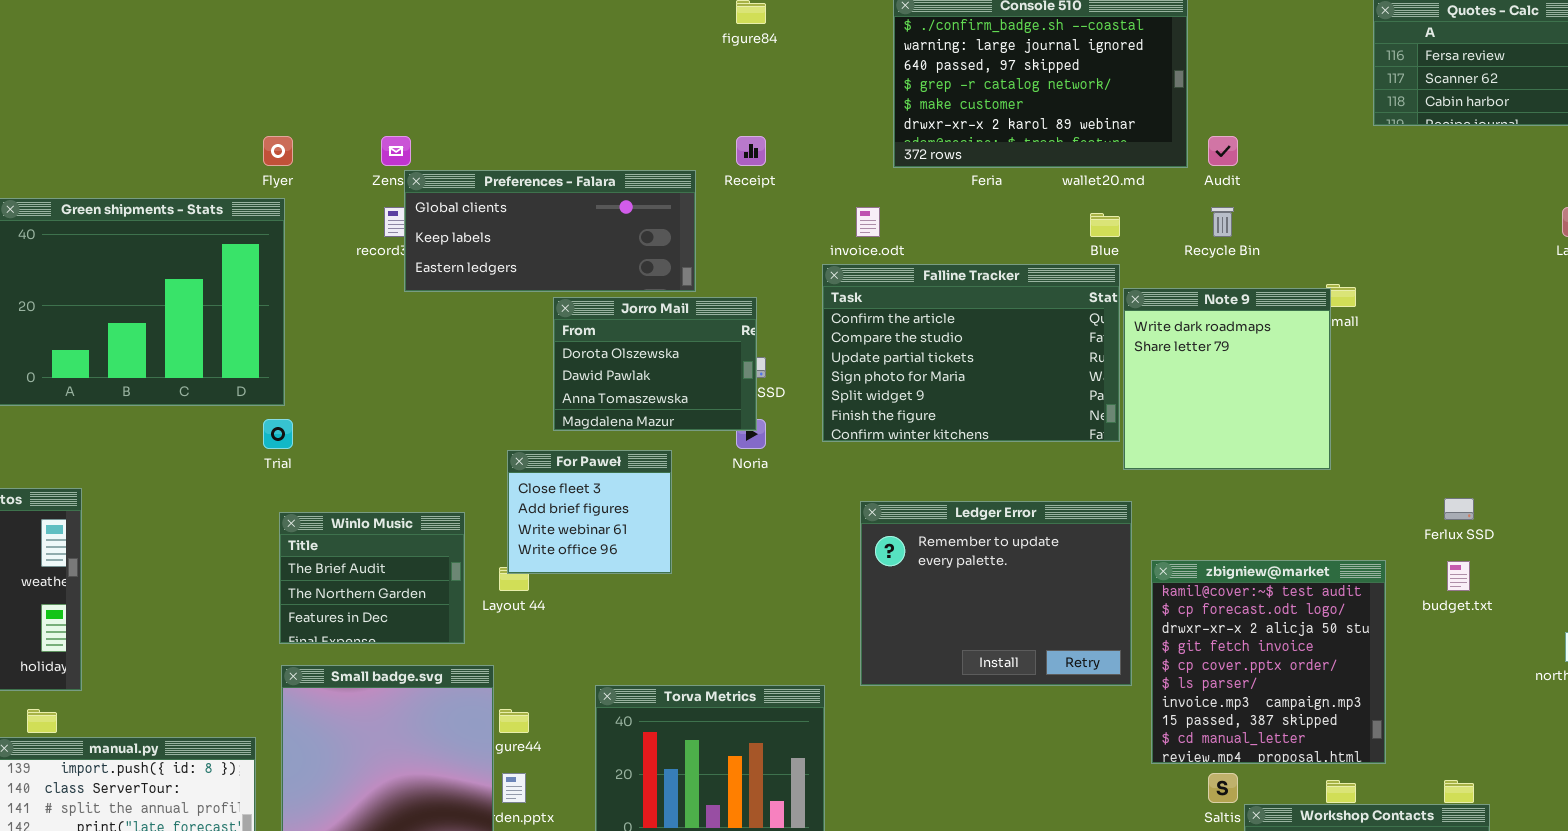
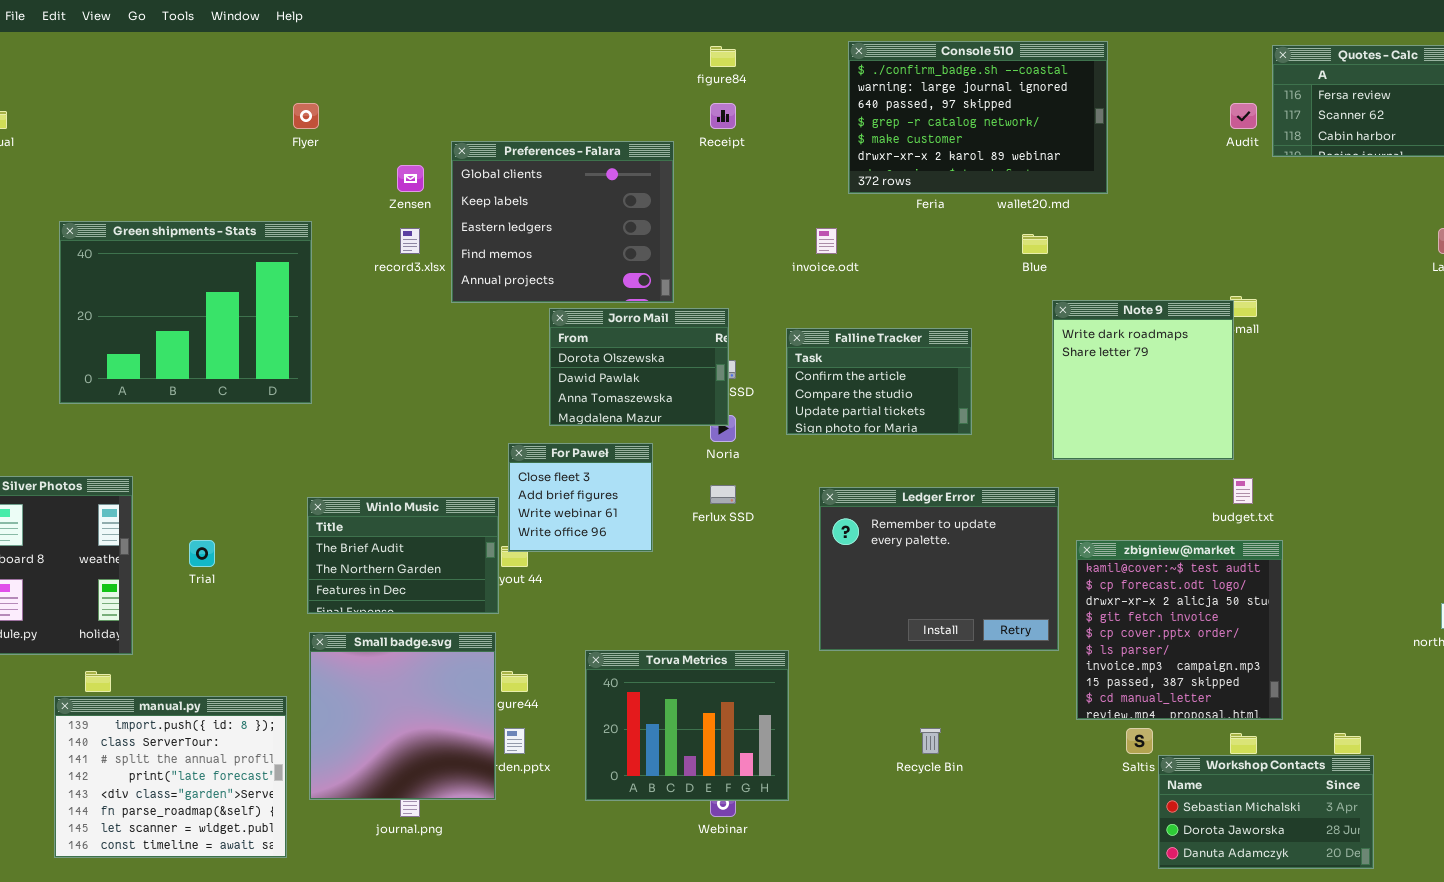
Flyer: [263,136,293,166] -> [293,103,319,129], moved
Receipt: [736,136,766,166] -> [710,103,736,129], moved
Audit: [1208,136,1238,166] -> [1230,103,1257,129], moved
Preferences - Falara: [404,170,696,292] -> [451,141,674,303], resized
Recycle Bin: [1211,207,1234,237] -> [920,728,941,754], moved
Falline Tracker: [822,264,1120,442] -> [786,328,972,435], resized
Trial: [263,419,293,449] -> [189,540,215,567], moved
Ferlux SSD: [1444,498,1474,520] -> [710,485,736,504], moved
Winlo Music: [279,512,465,644] -> [307,497,499,614], resized
budget.txt: [1447,561,1470,591] -> [1233,478,1253,504], moved

